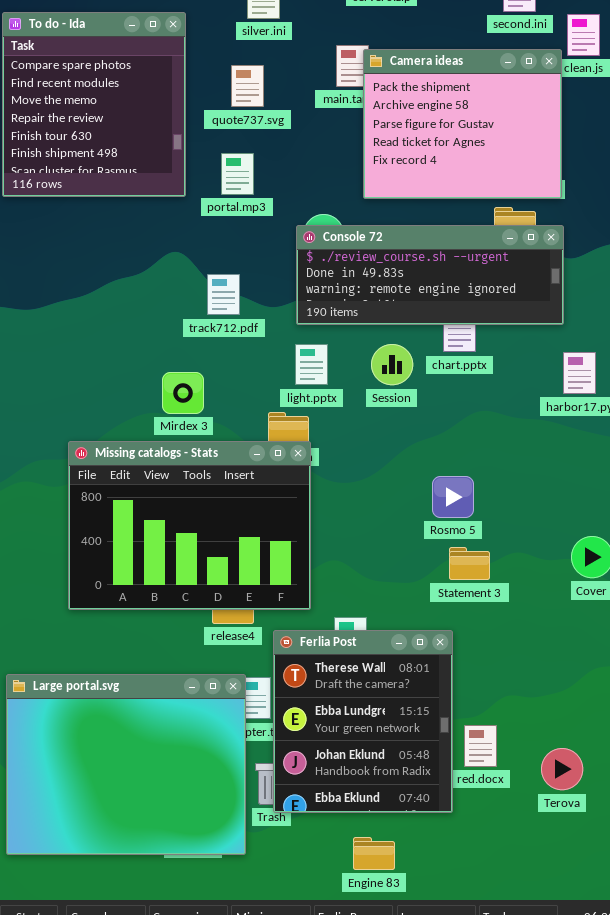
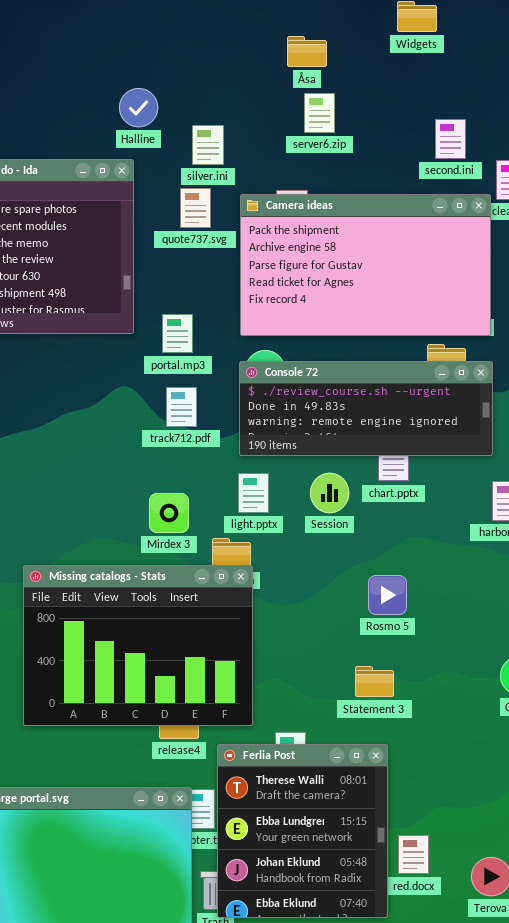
Camera ideas: [363,49,562,199] -> [240,194,491,336], resized
quote737.svg: [231,65,264,107] -> [180,188,211,228], moved
portal.mp3: [221,153,254,195] -> [162,314,193,353], moved
track712.pdf: [207,274,240,315] -> [166,387,197,427], moved
Mirdex 3: [162,372,204,414] -> [149,493,189,533], moved
Rosmo 5: [432,476,474,518] -> [368,575,407,615], moved
Statement 3: [449,547,490,580] -> [355,666,394,697], moved

